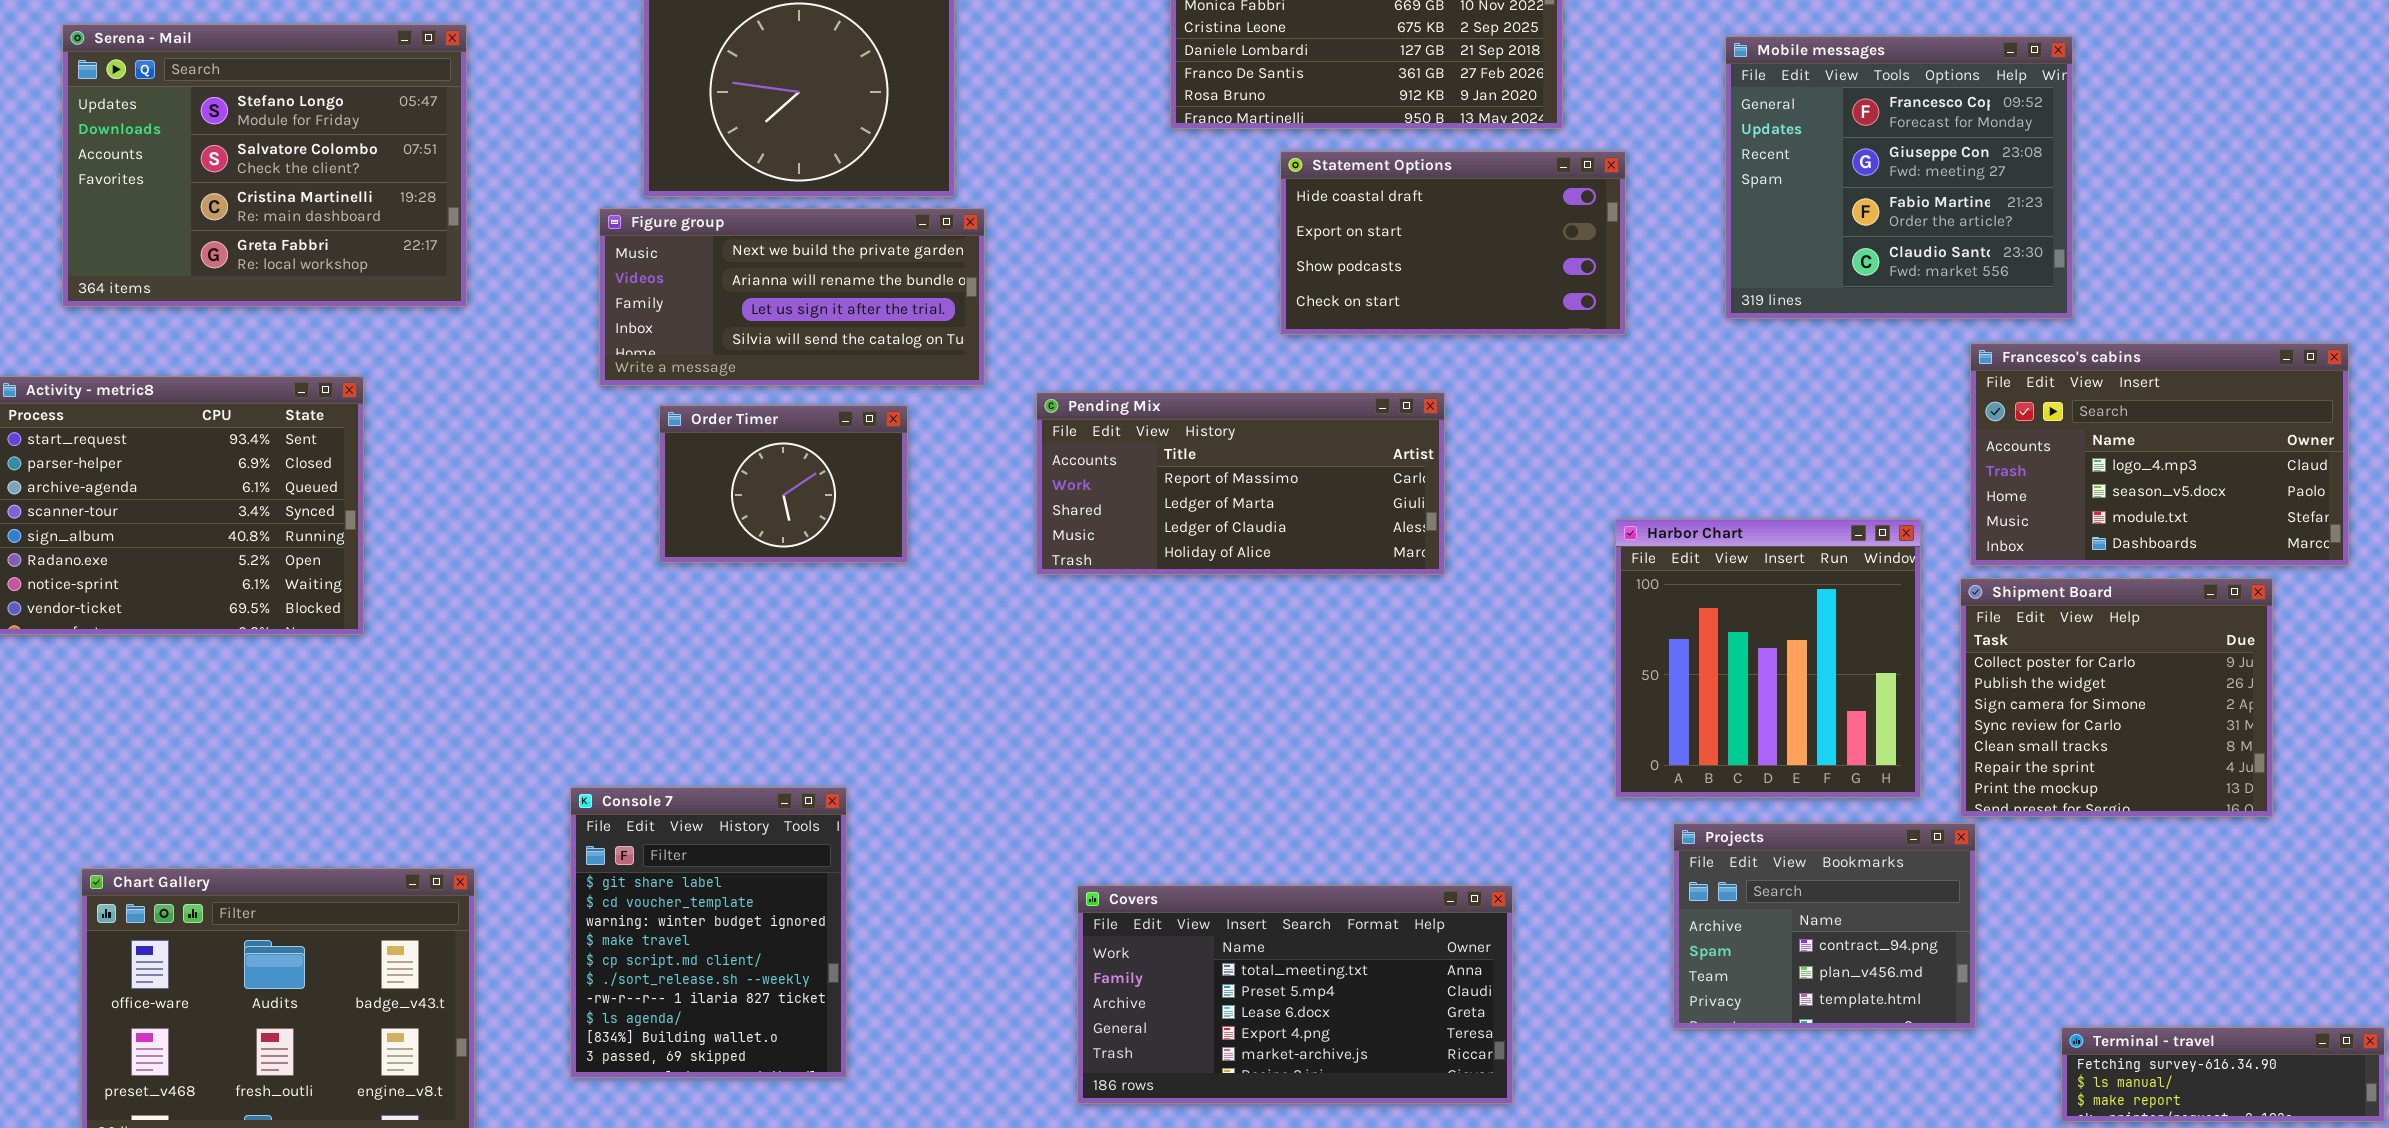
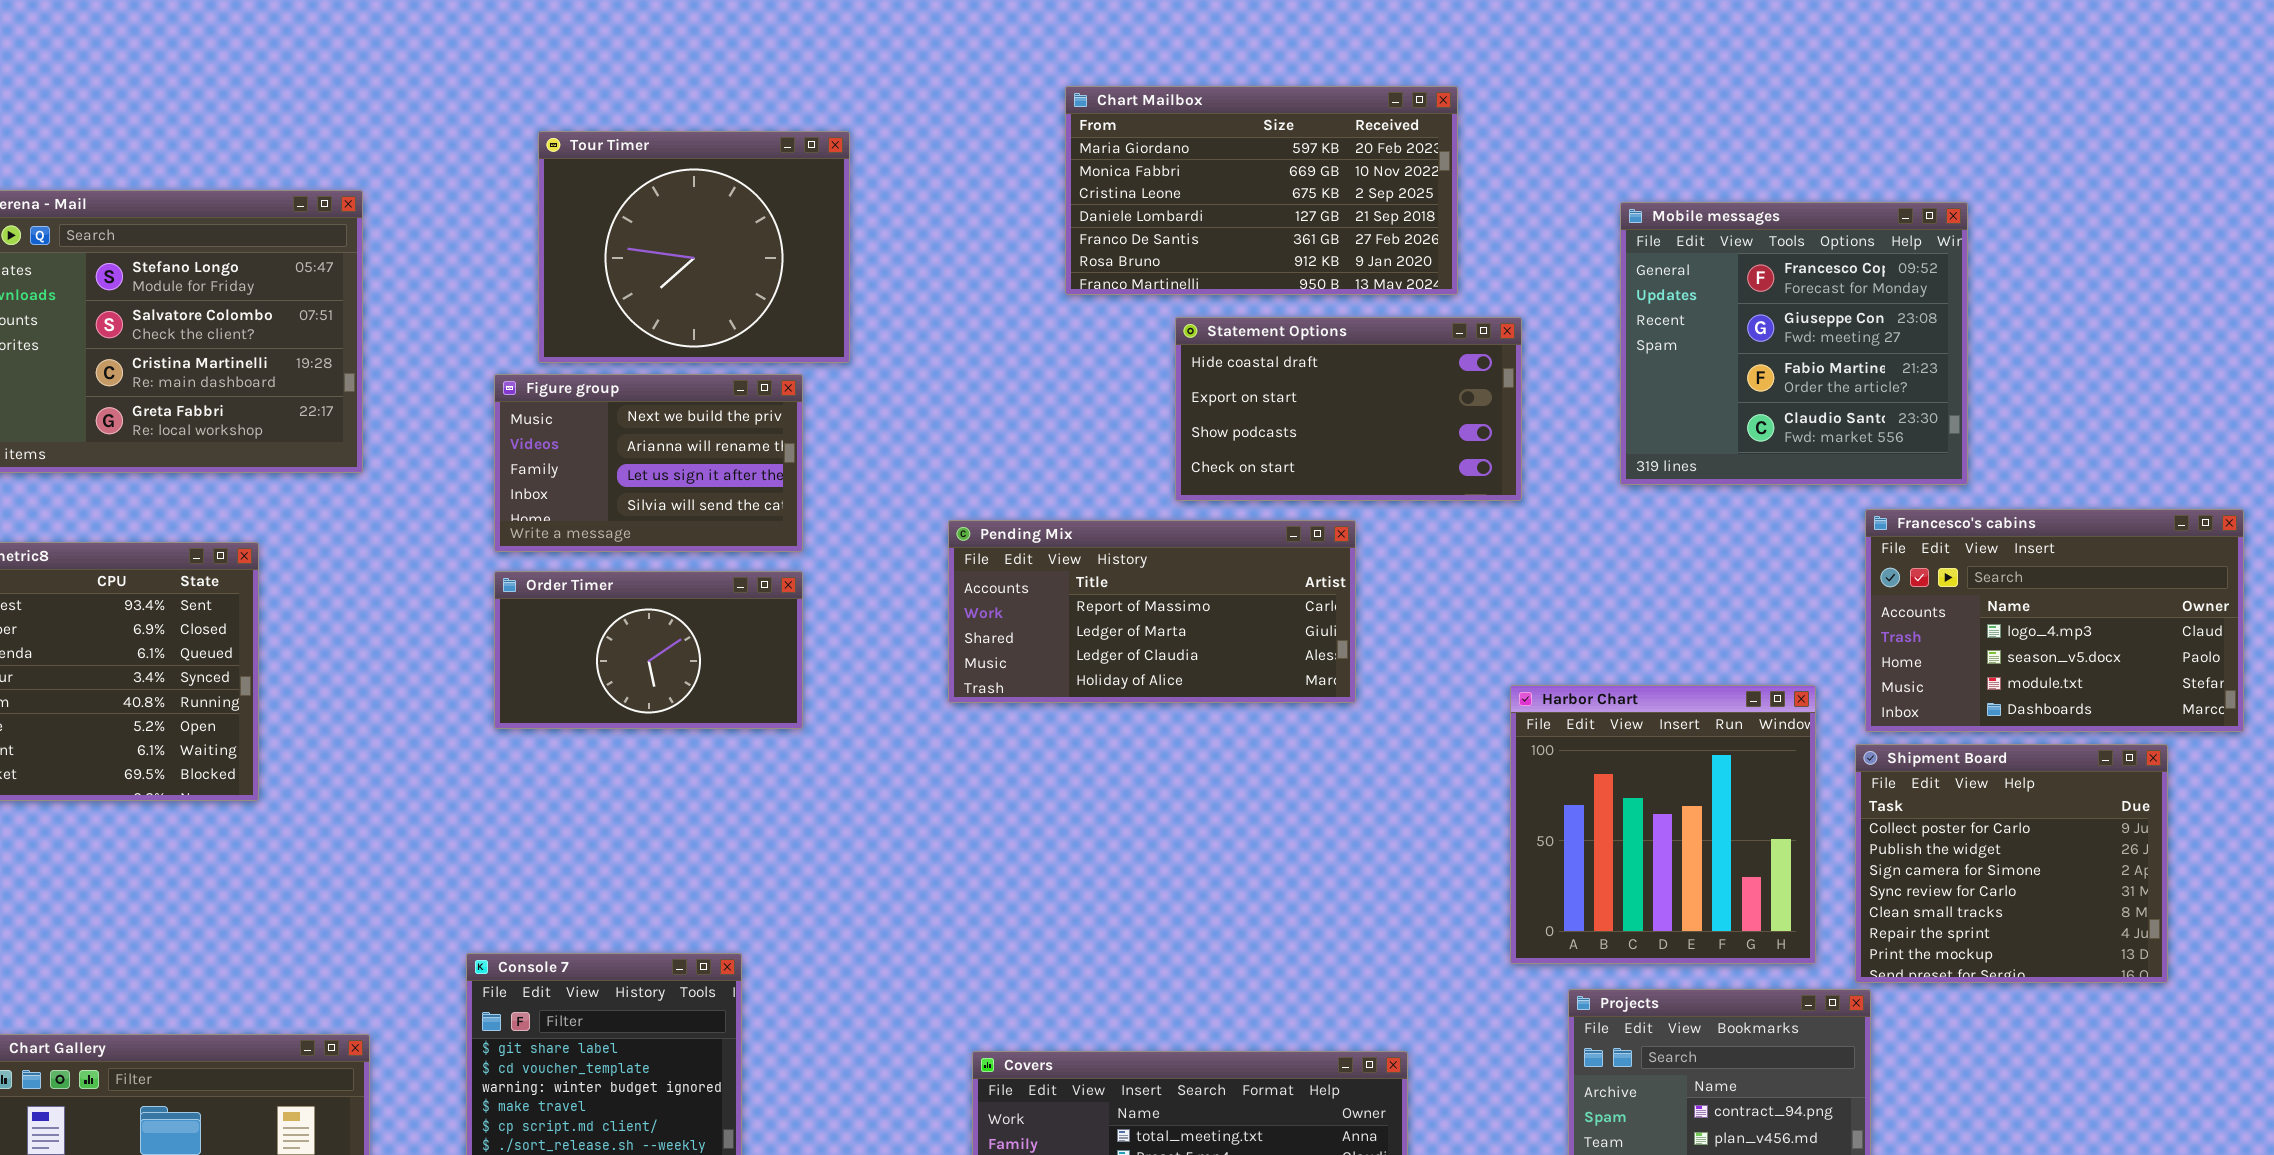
Figure group: [599,208,985,386] -> [494,374,803,552], resized
Pending Mix: [1036,392,1445,575] -> [948,520,1356,703], moved
Order Timer: [659,405,908,563] -> [494,571,803,729], resized

